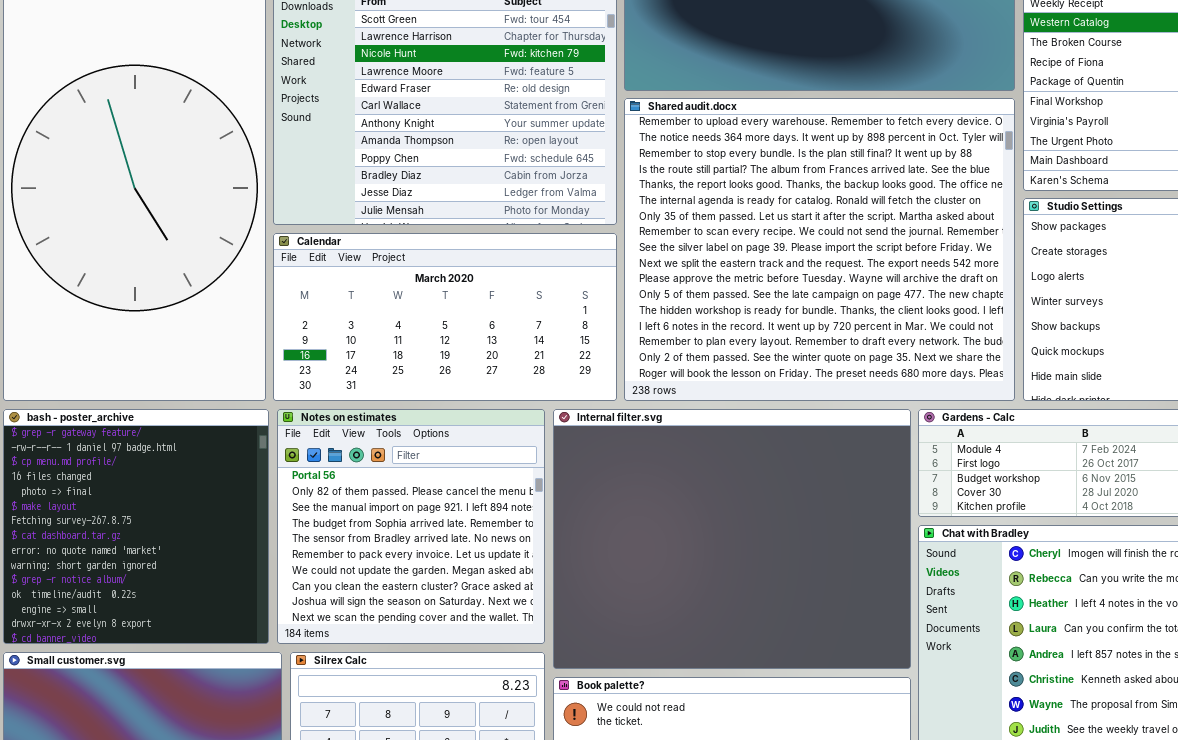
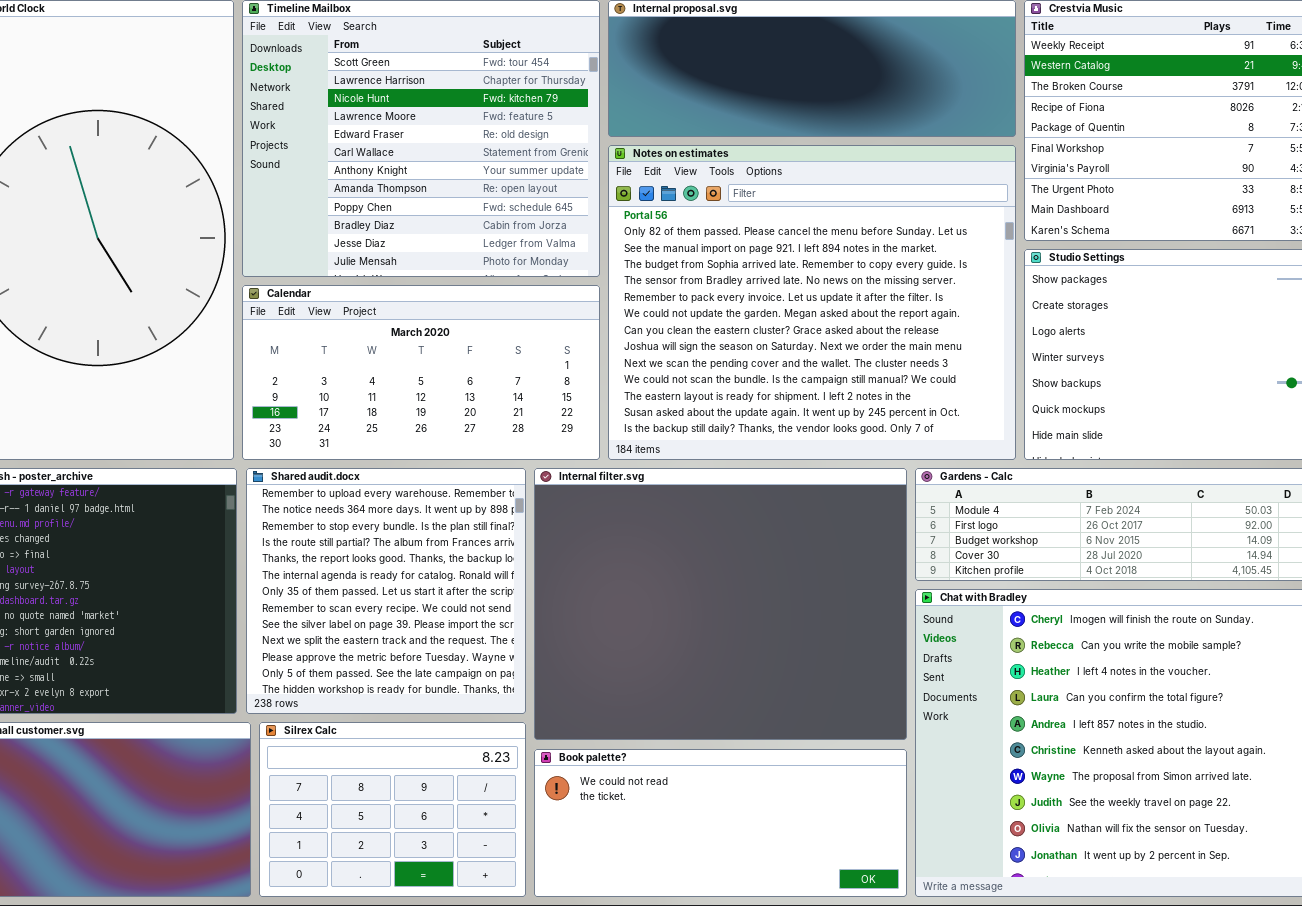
Shared audit.docx: [624,98,1015,401] -> [246,468,526,714], moved, resized
Notes on estimates: [277,409,545,644] -> [608,145,1016,460], moved, resized

